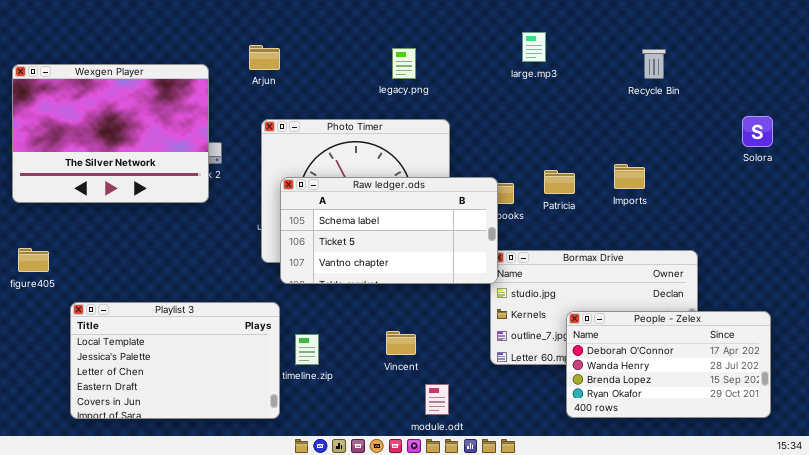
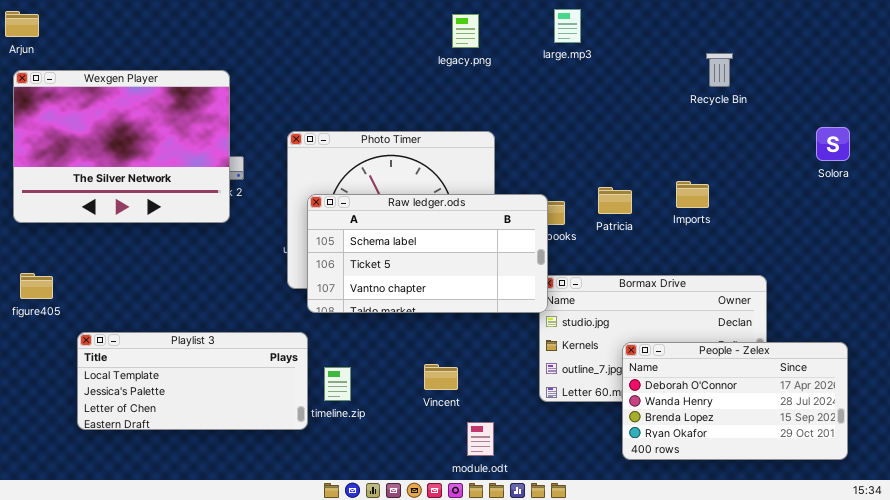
large.mp3: [522,32,546,62] -> [554,9,581,43], moved
Arjun: [249,45,280,70] -> [5,11,39,37], moved
legacy.png: [392,48,416,79] -> [452,14,479,48], moved
Playlist 3: [70,302,280,419] -> [77,332,308,430], resized

